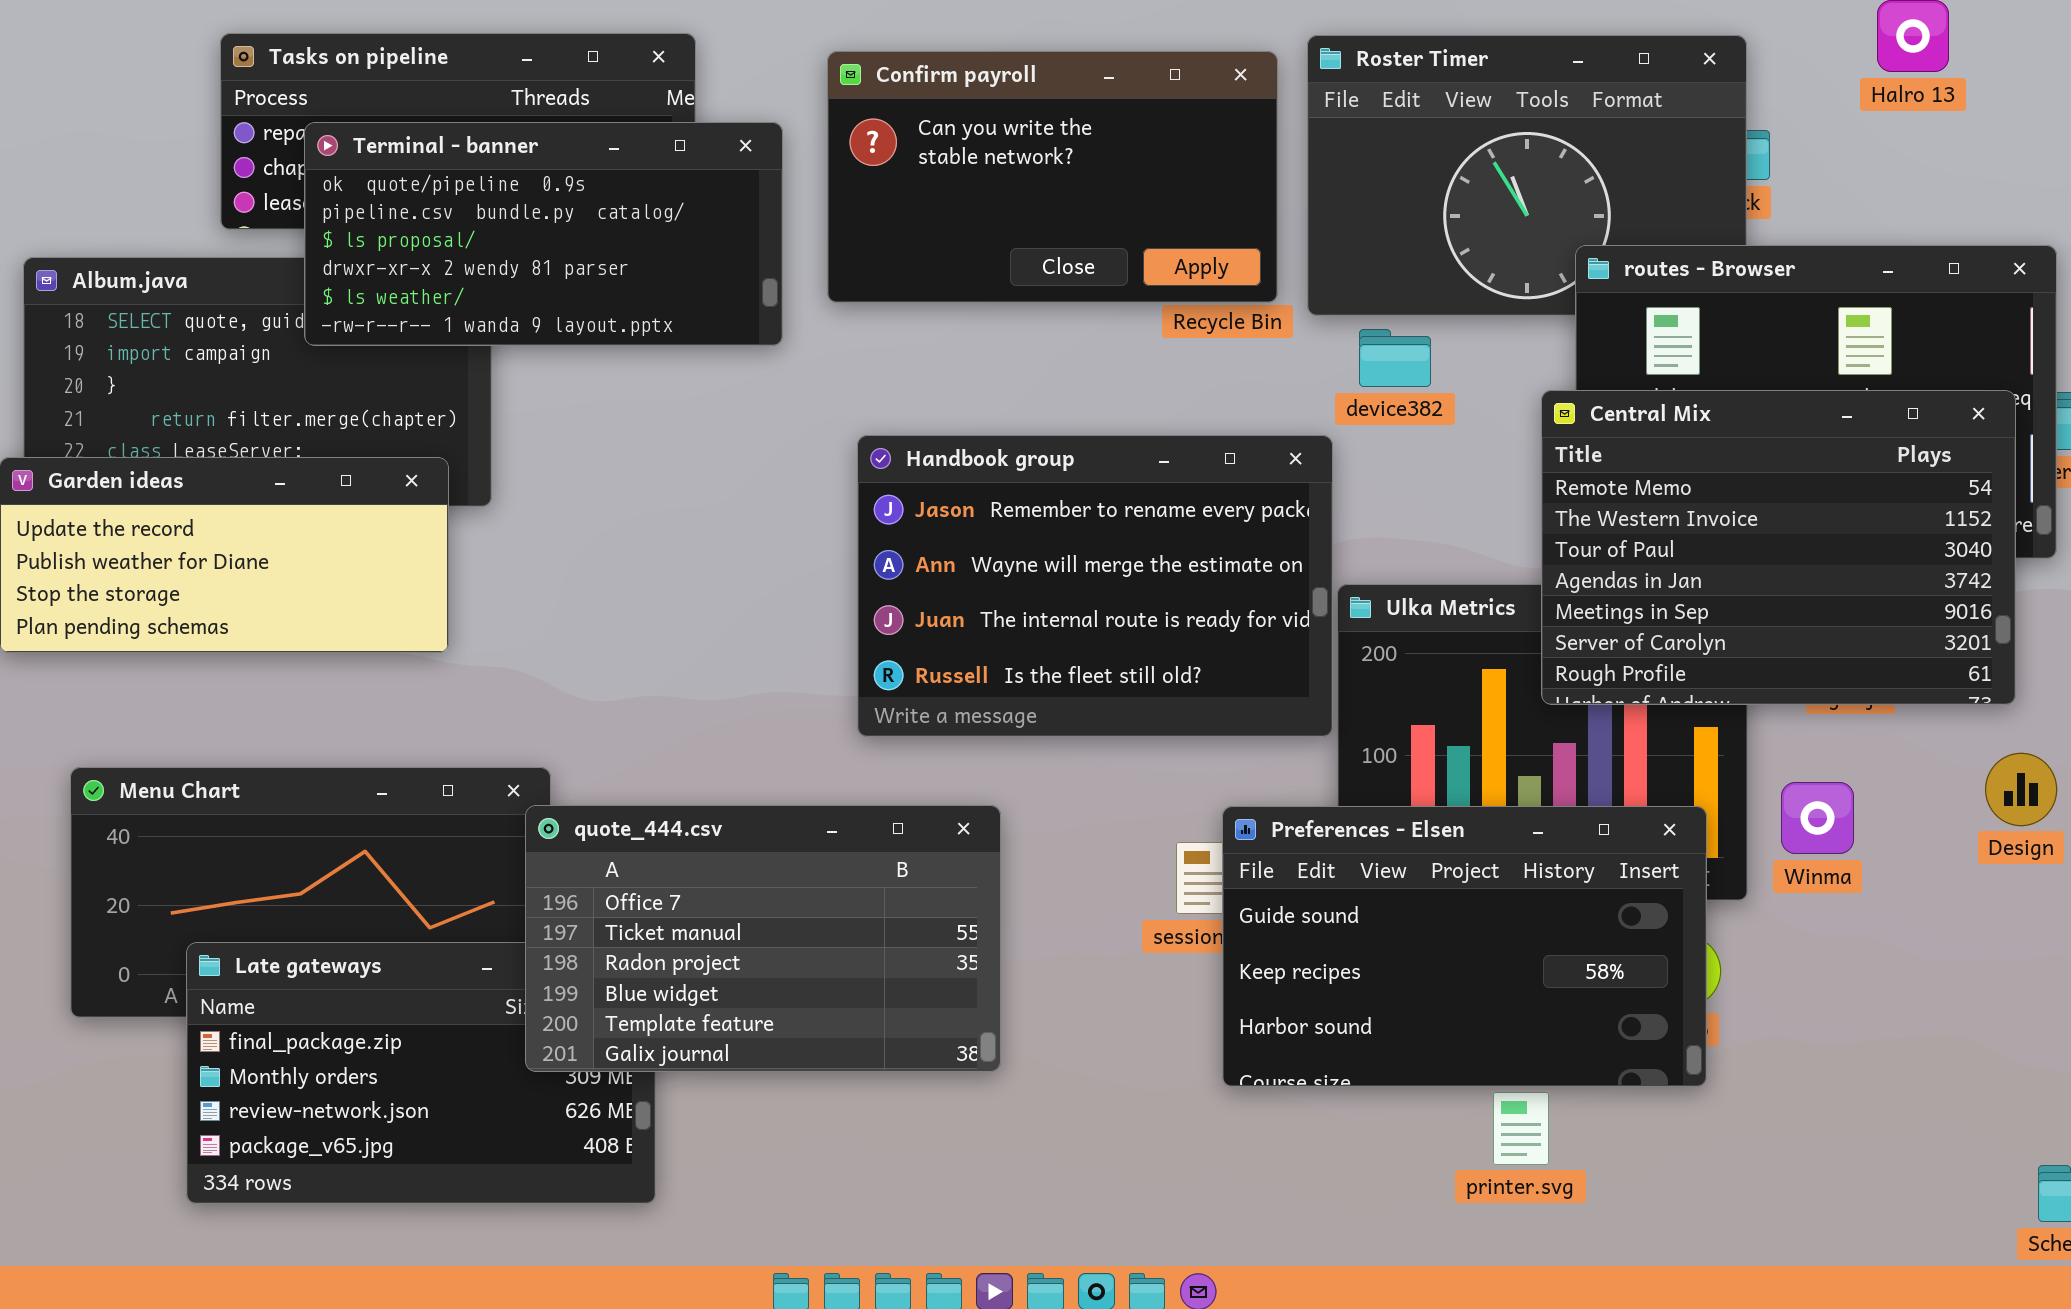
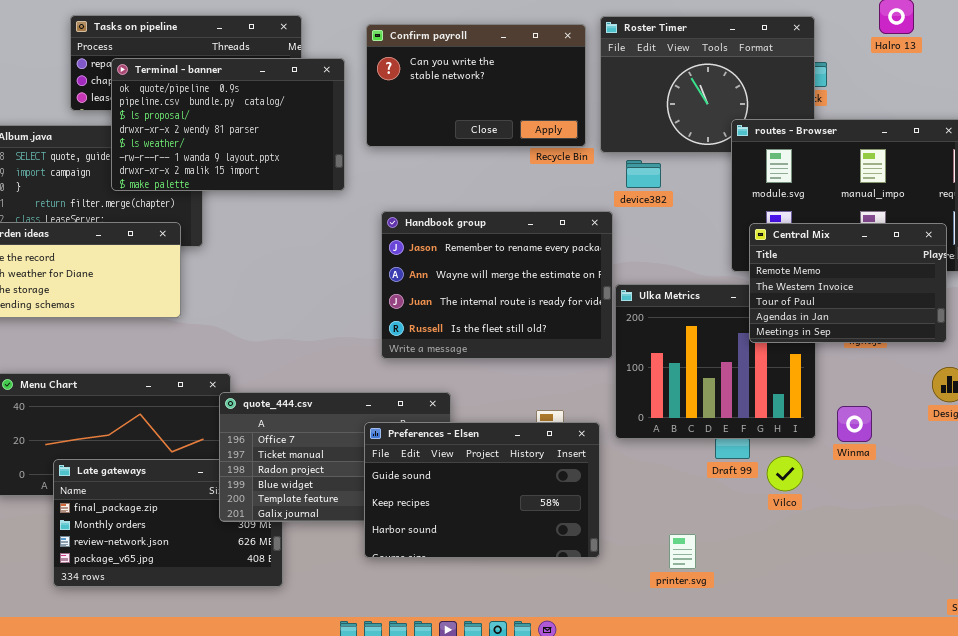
Terminal - banner: [304,122,783,346] -> [111,58,345,191], resized
Central Mix: [1541,390,2016,705] -> [749,223,947,343], resized
Winma: [1781,782,1854,854] -> [837,406,872,442], moved
Preferences - Elsen: [1222,806,1707,1087] -> [364,422,600,558], moved
printer.svg: [1493,1092,1549,1165] -> [669,534,696,569], moved

